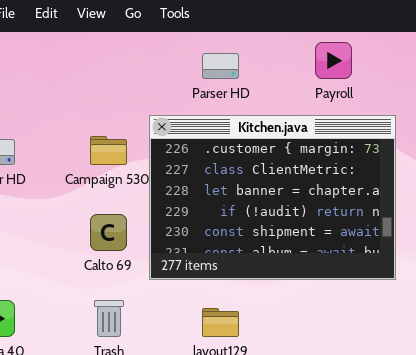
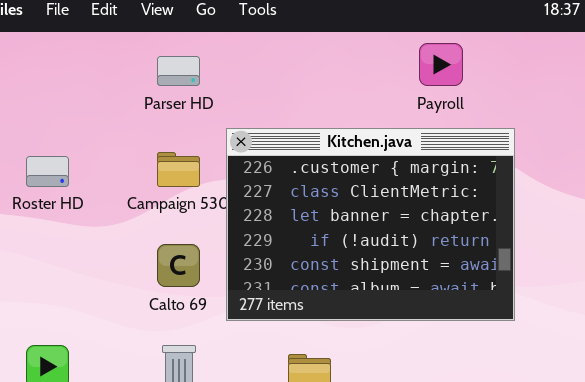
Parser HD: [202,53,239,79] -> [157,56,200,86], moved

